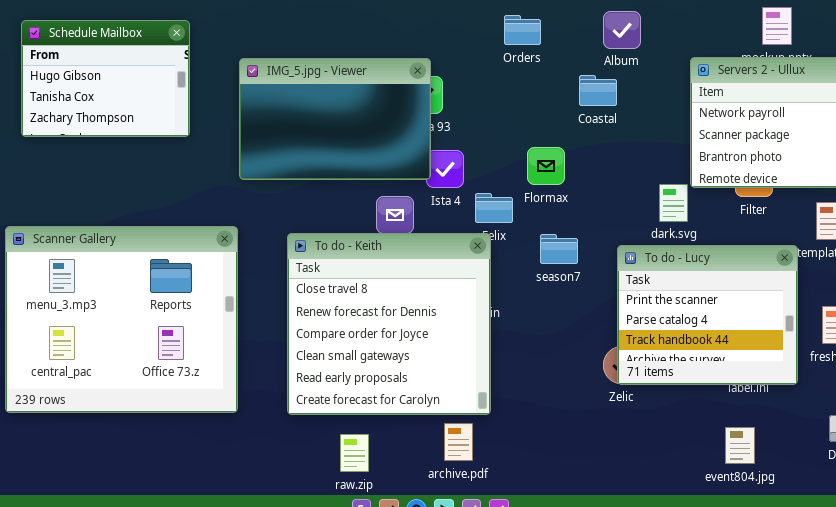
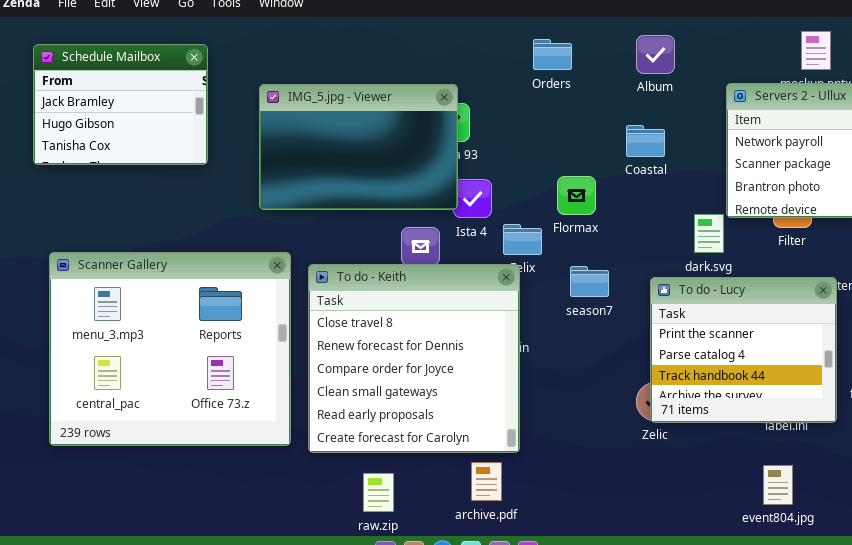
Schedule Mailbox: [21,20,190,137] -> [33,44,208,165], scrolled up 1 row
Coastal: [579,75,617,106] -> [626,125,665,157], moved
Scanner Gallery: [5,226,238,413] -> [49,252,291,446], moved

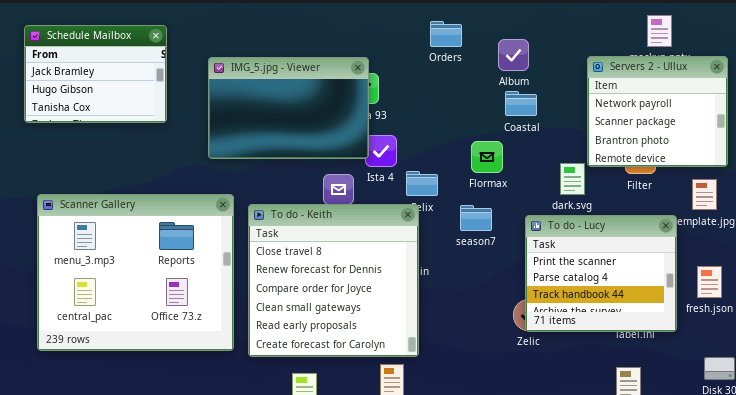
Album: [636,35,675,74] -> [498,39,529,71], moved
Flormax: [557,176,596,215] -> [471,141,503,173], moved

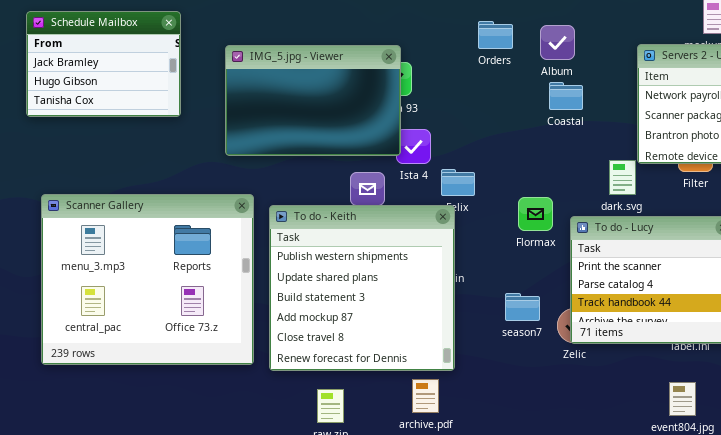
Orders: [430,21,462,47] -> [478,21,513,49], moved
Flormax: [471,141,503,173] -> [518,197,553,231], moved
To do - Keith: [248,204,419,357] -> [269,205,455,371], scrolled up 4 rows
season7: [460,205,492,231] -> [505,293,540,321], moved

